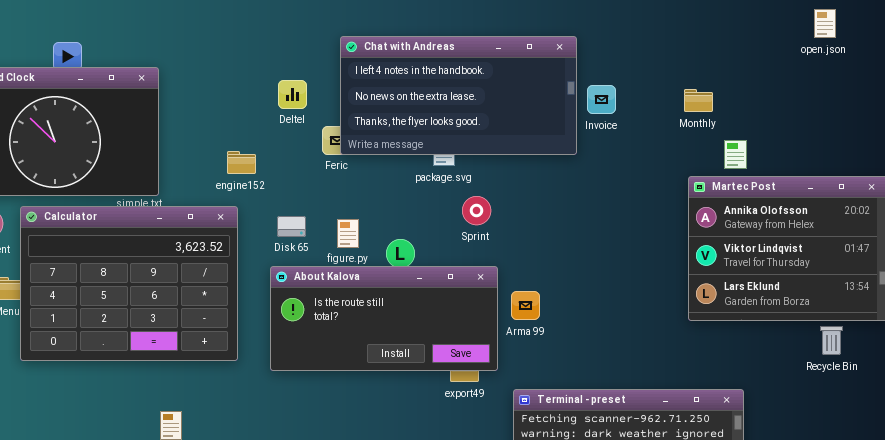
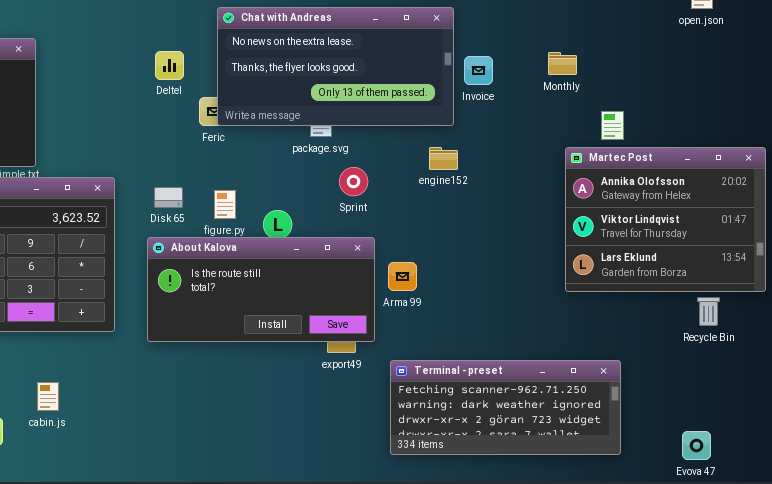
Chat with Andreas: [340,36,577,155] -> [217,7,454,126], scrolled down 1 row
Monthly: [684,89,713,112] -> [548,52,577,75], moved
engine152: [227,151,256,174] -> [429,147,458,170], moved

